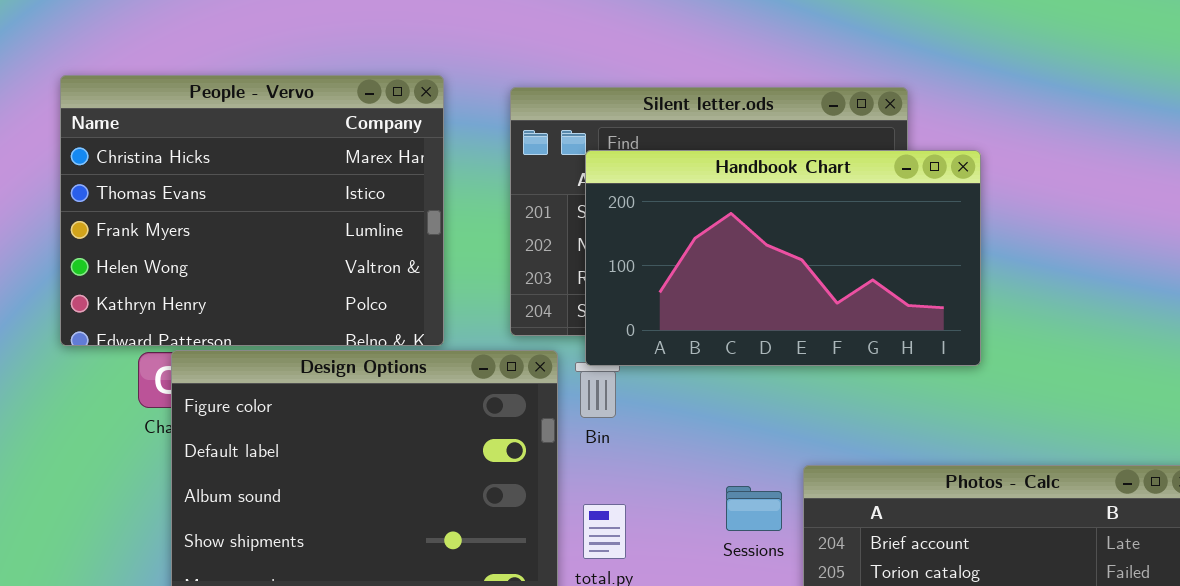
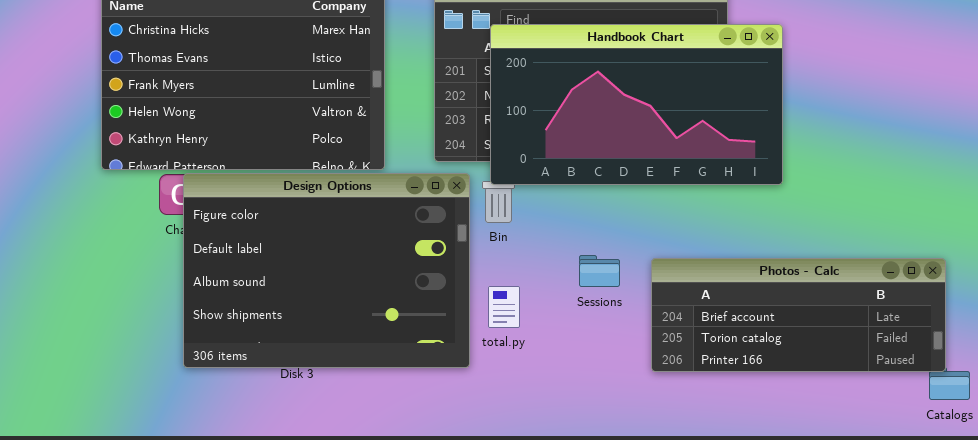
Sessions: [726,486,782,531] -> [579,255,620,287], moved

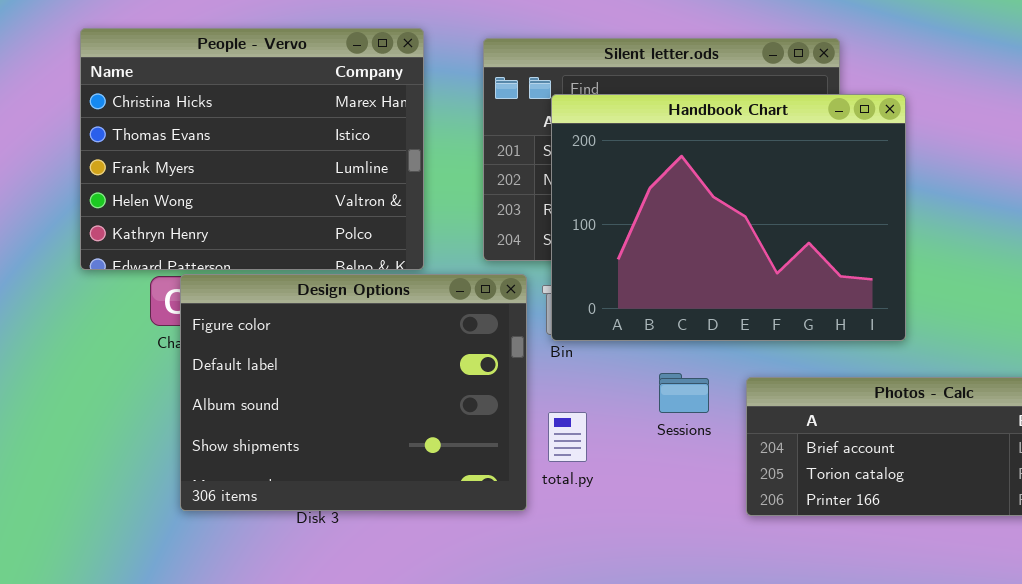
Handbook Chart: [490,24,783,185] -> [551,94,906,341], resized

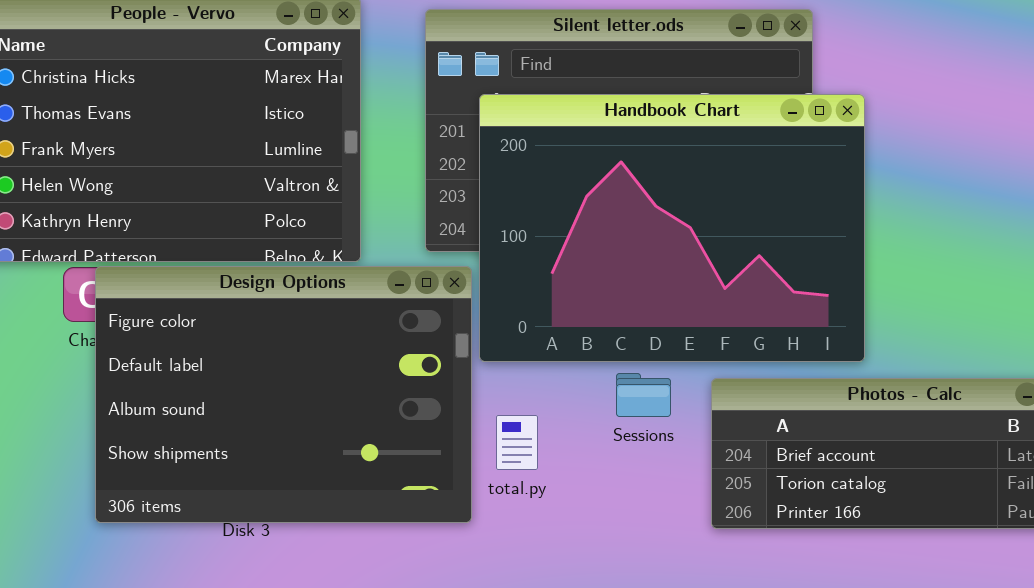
Handbook Chart: [551,94,906,341] -> [479,94,865,362], moved

